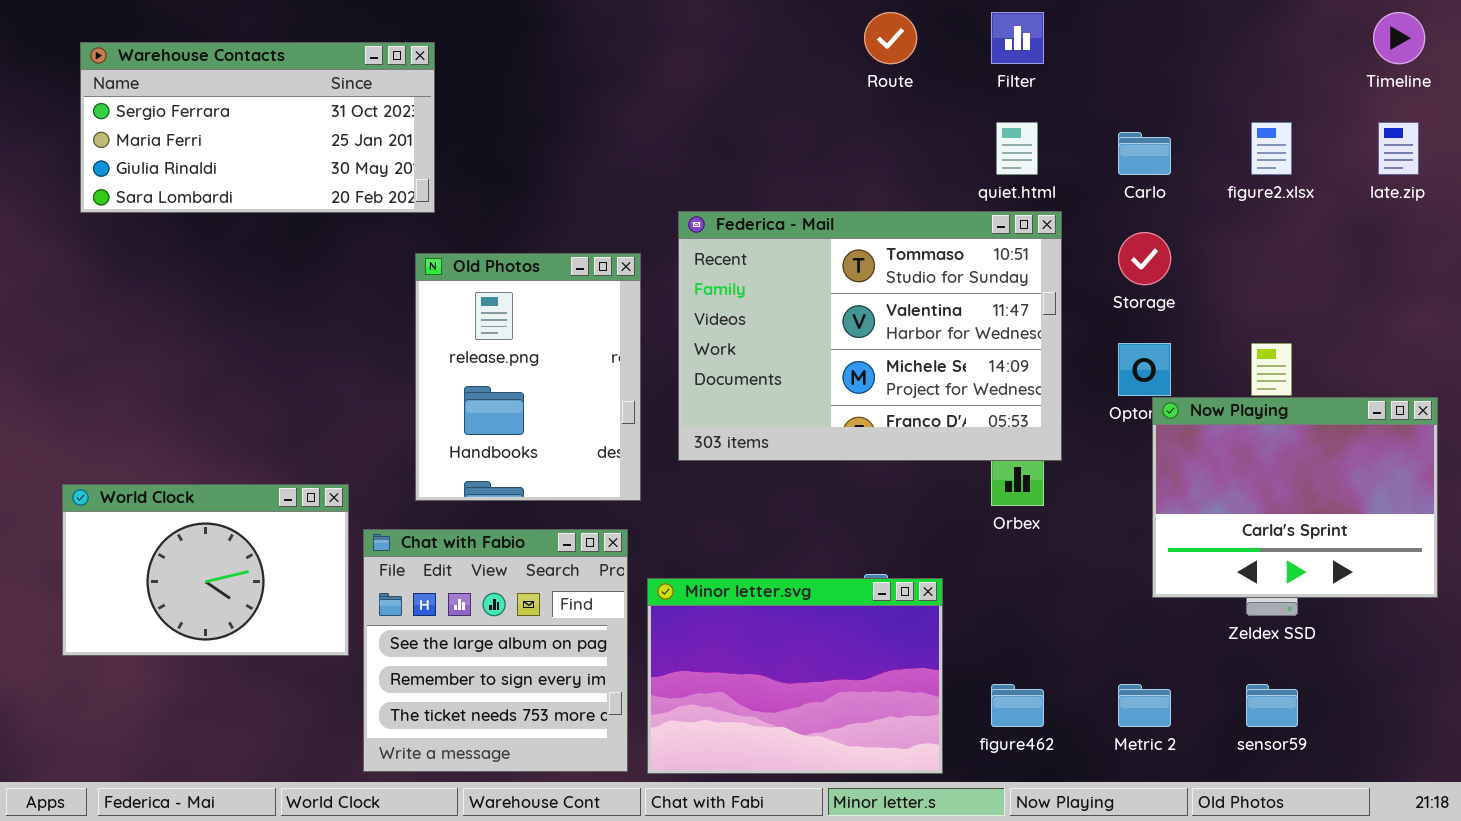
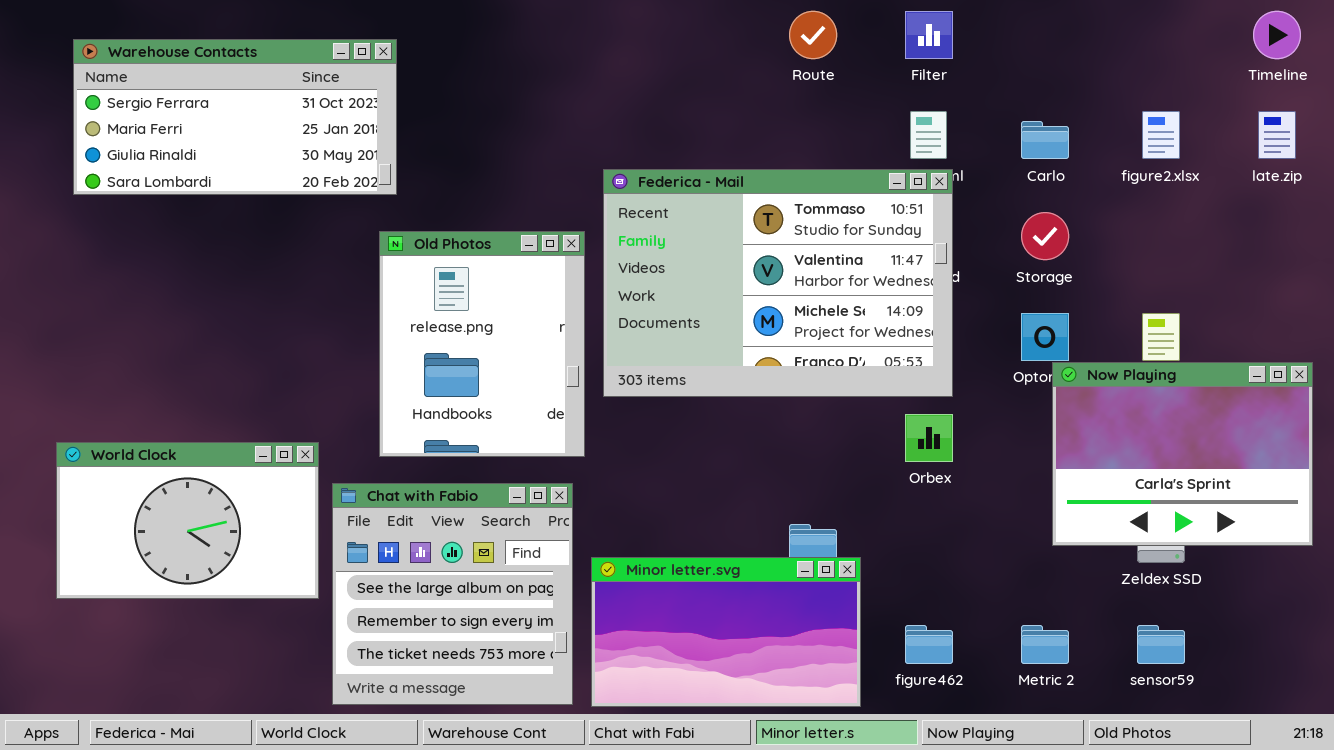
Federica - Mail: [678,211,1062,461] -> [603,169,953,397], moved
Minor letter.svg: [647,578,943,774] -> [591,557,861,707], resized

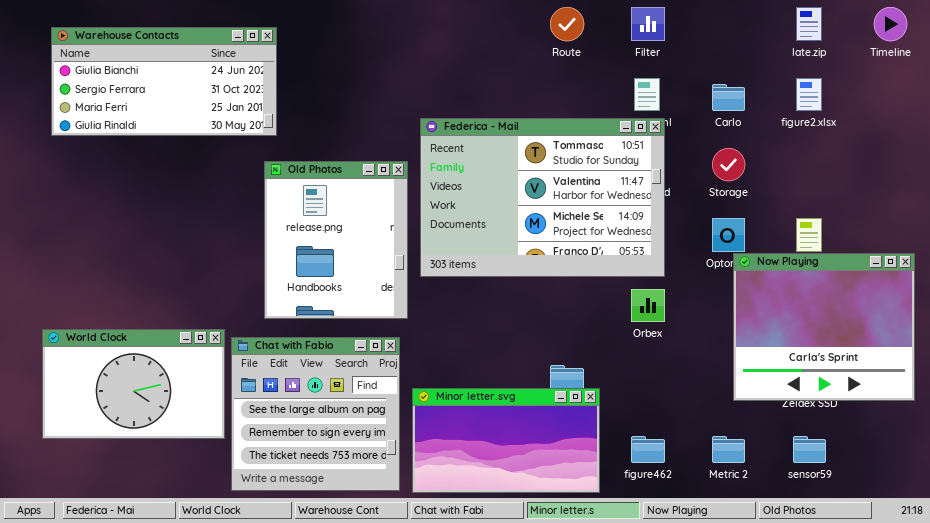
Warehouse Contacts: [73,39,397,195] -> [51,27,277,136], scrolled up 1 row
late.zip: [1258,111,1296,159] -> [796,7,822,41], moved
Now Playing: [1052,362,1313,546] -> [733,253,915,401], resized
World Clock: [56,442,319,599] -> [42,329,225,439], moved

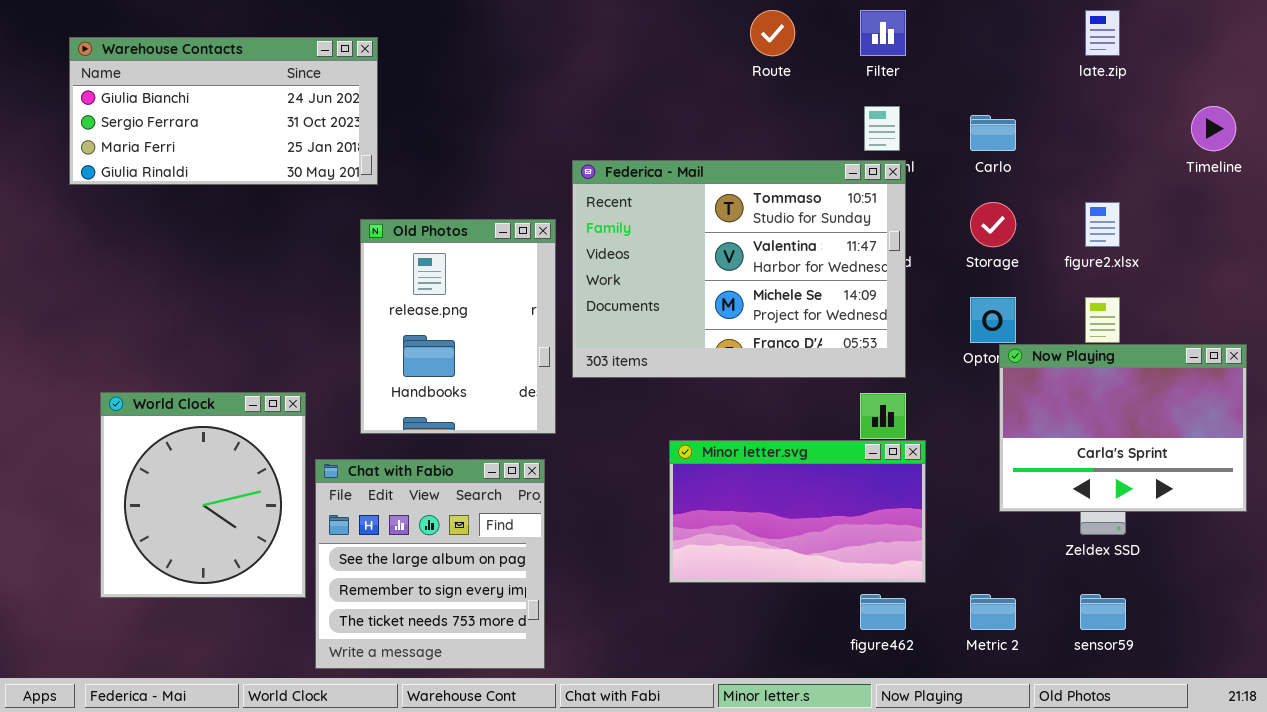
Timeline: [874,7,907,41] -> [1191,106,1236,151], moved
figure2.xlsx: [796,78,822,111] -> [1085,202,1120,247], moved
Now Playing: [733,253,915,401] -> [999,344,1247,512], resized
World Clock: [42,329,225,439] -> [100,392,306,598], resized
Minor letter.svg: [412,388,600,493] -> [669,440,926,583], moved

